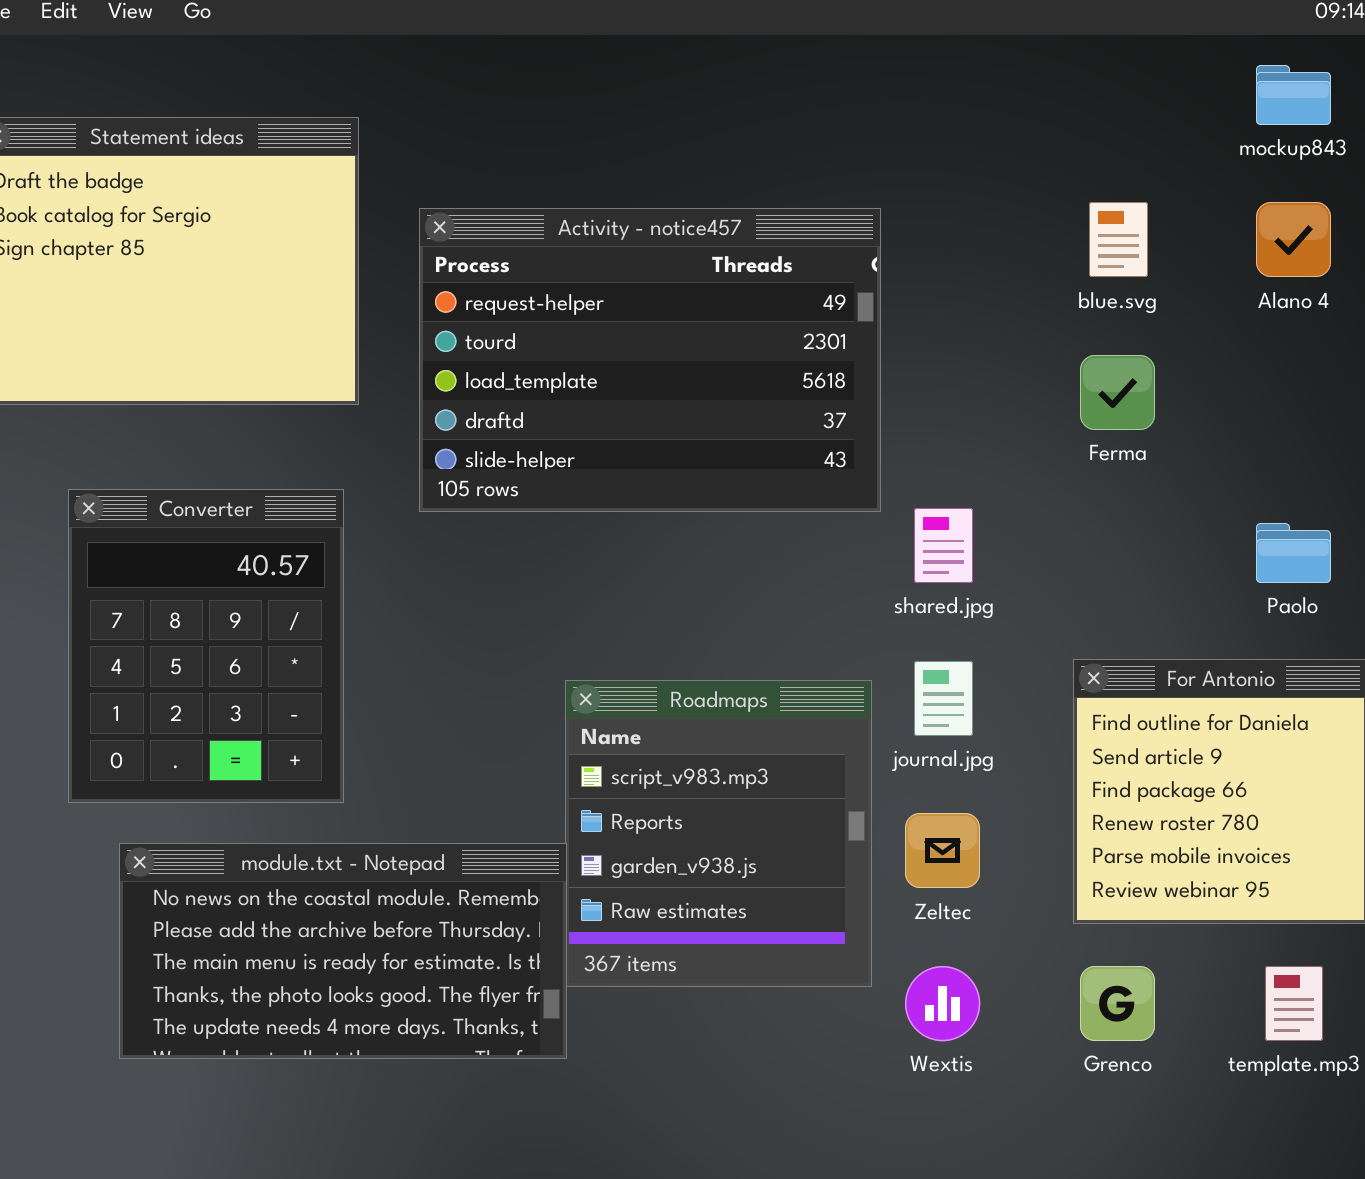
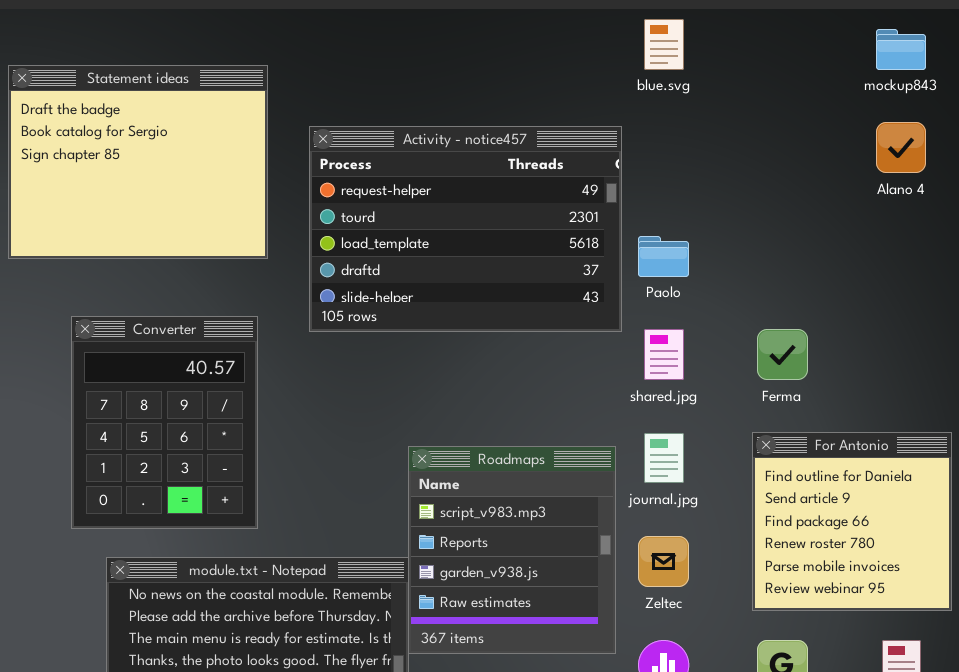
blue.svg: [1089,202,1148,277] -> [644,19,684,70], moved
Ferma: [1080,355,1155,430] -> [757,329,808,380], moved
Paolo: [1256,523,1331,583] -> [638,236,689,277], moved

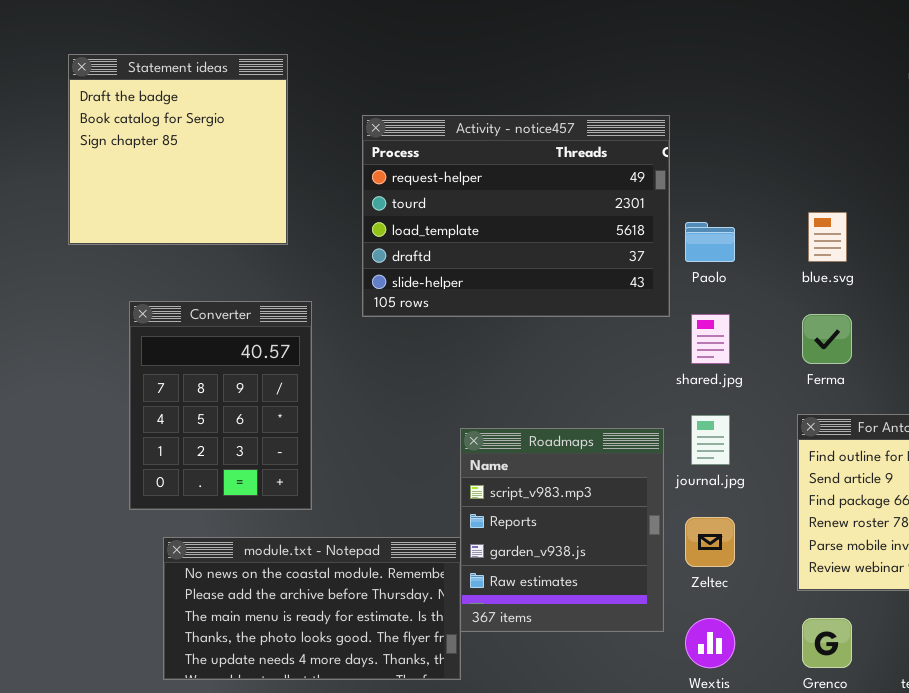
blue.svg: [644,19,684,70] -> [808,212,847,262], moved
Statement ideas: [8,65,268,259] -> [68,54,288,245], resized

